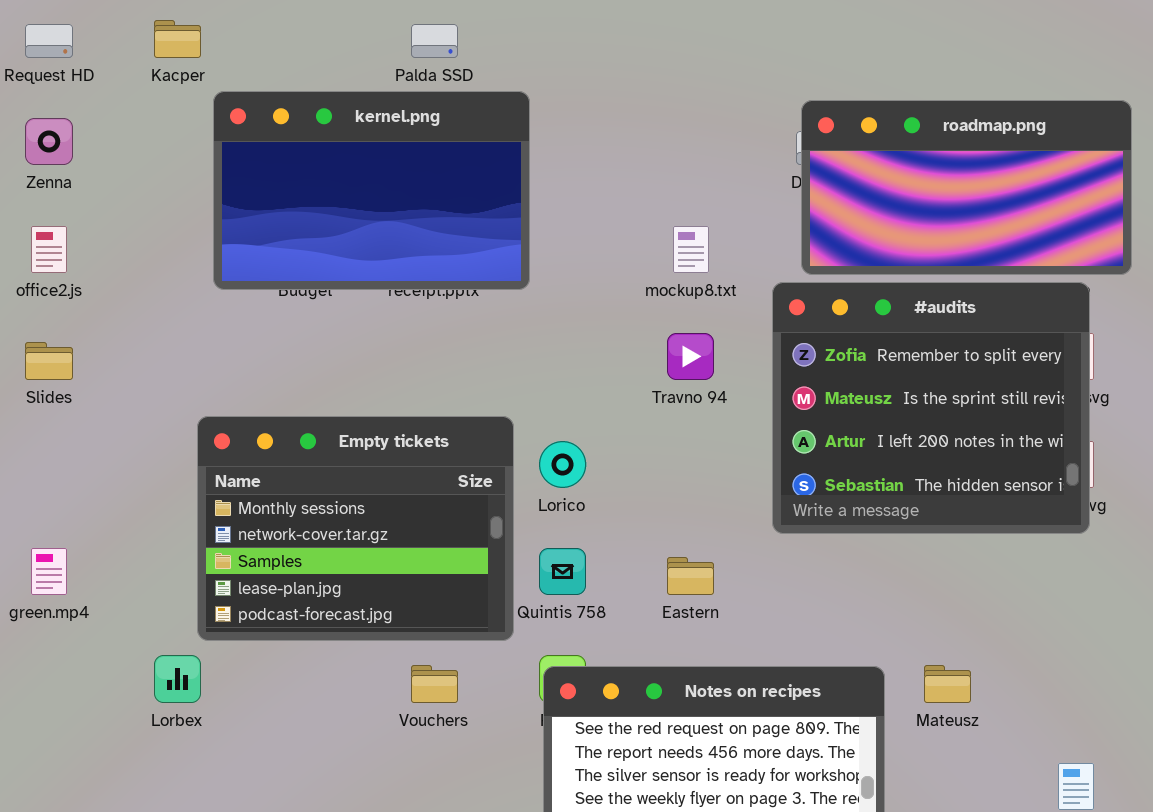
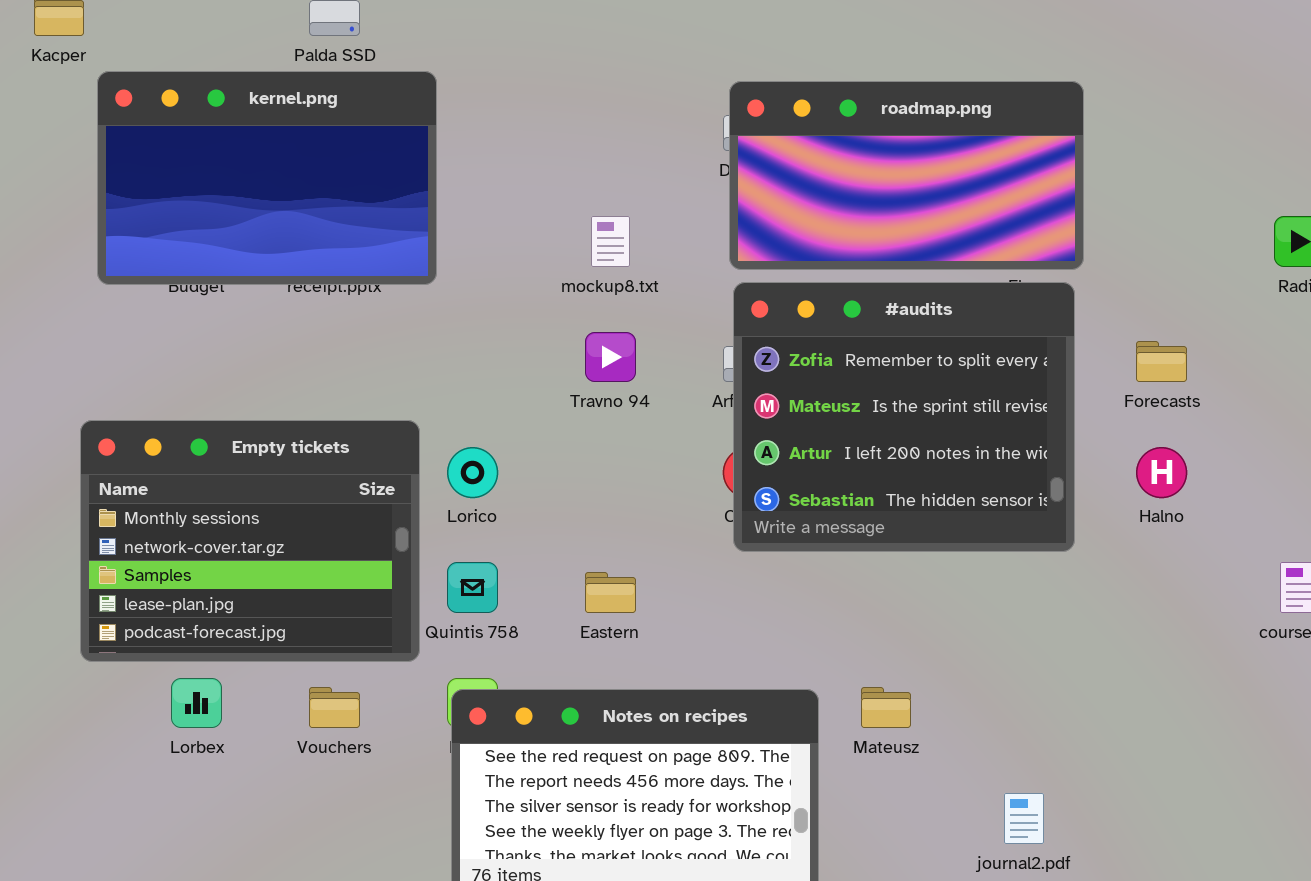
#audits: [772,282,1090,534] -> [733,282,1075,552], moved
Lorbex: [154,655,201,703] -> [171,678,222,728], moved

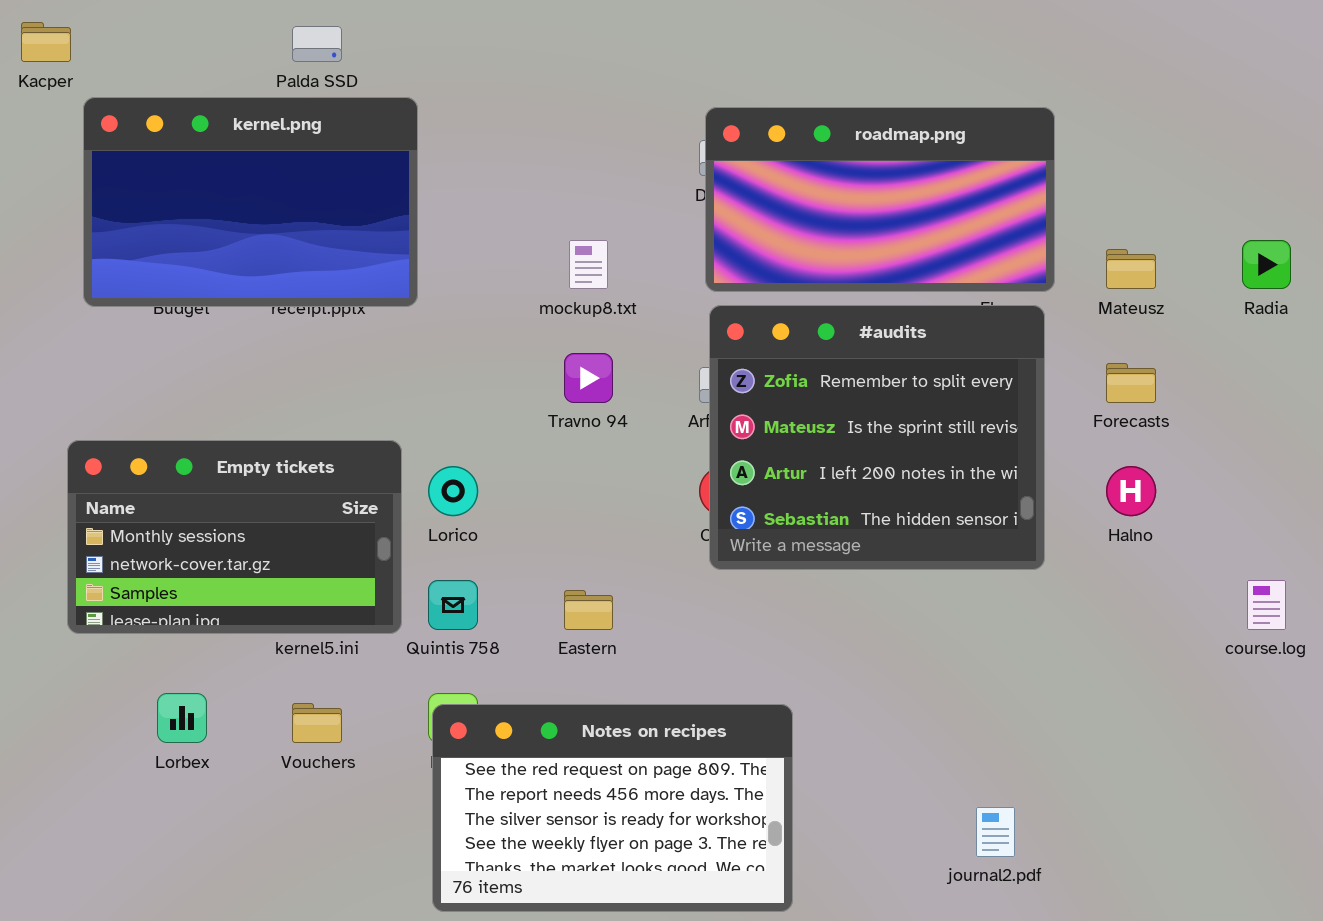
Empty tickets: [80,420,420,662] -> [67,440,402,634], resized
Mateusz: [861,687,911,728] -> [1106,249,1156,289], moved

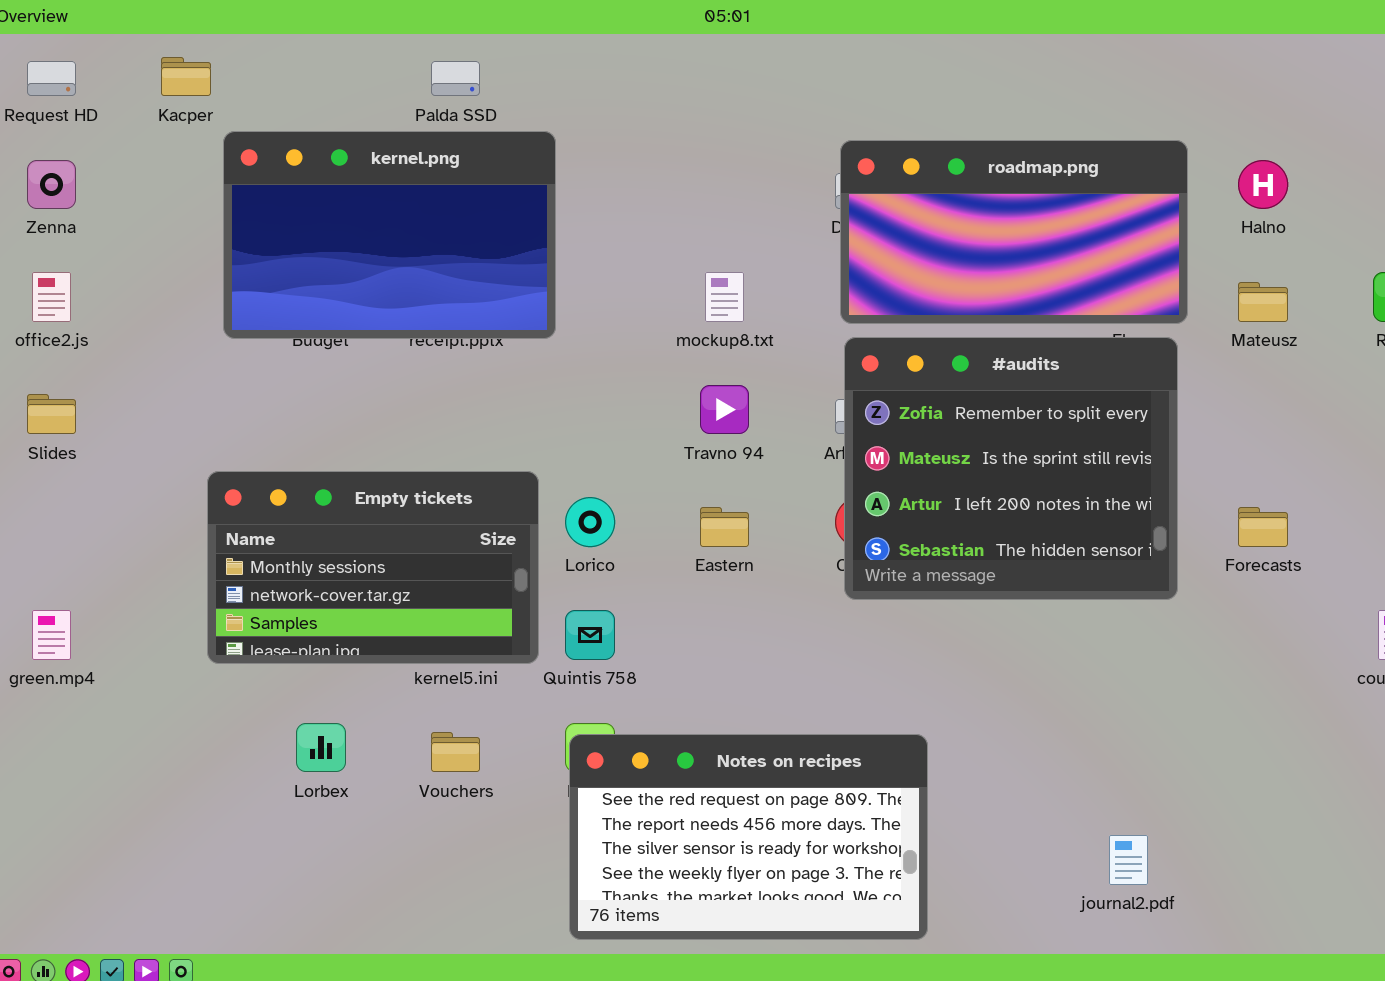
Forecasts: [1106,363,1156,403] -> [1238,507,1288,547], moved
Halno: [1106,466,1156,516] -> [1238,160,1288,209], moved
Eastern: [564,590,613,630] -> [700,507,749,547], moved

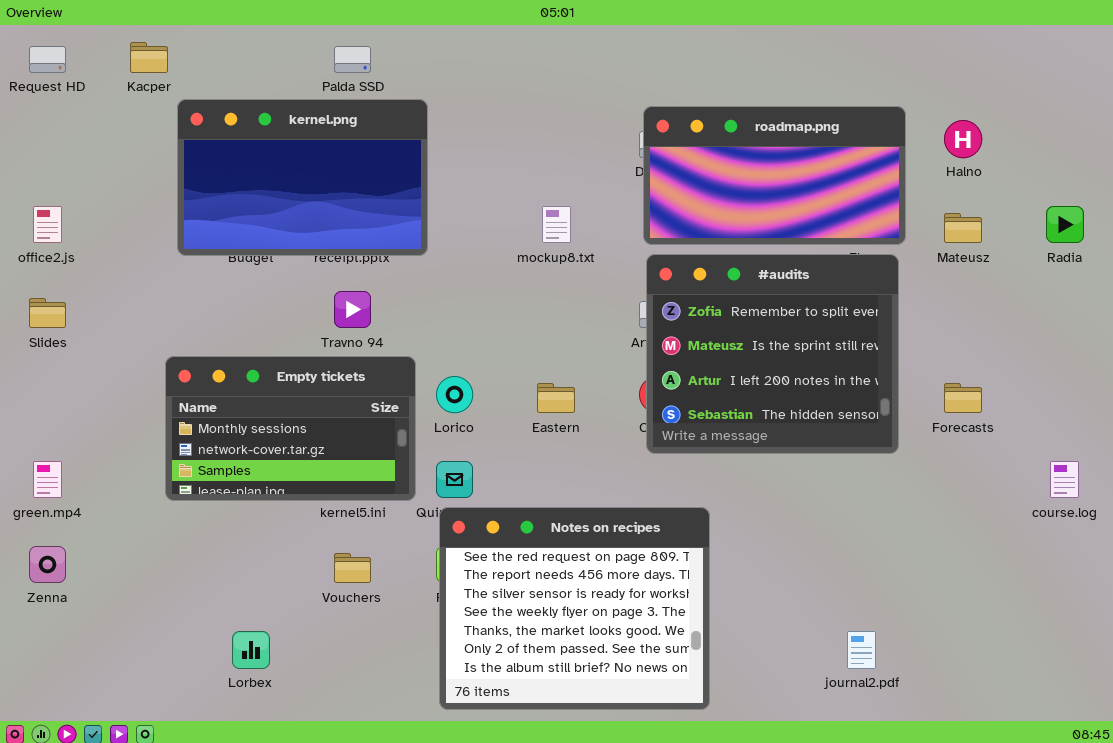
Zenna: [27,160,76,209] -> [29,546,66,583], moved
Travno 94: [700,385,749,434] -> [334,291,371,328], moved
Lorbex: [296,723,346,772] -> [232,631,270,669], moved
Notes on recipes: [569,734,928,940] -> [439,507,710,710], resized

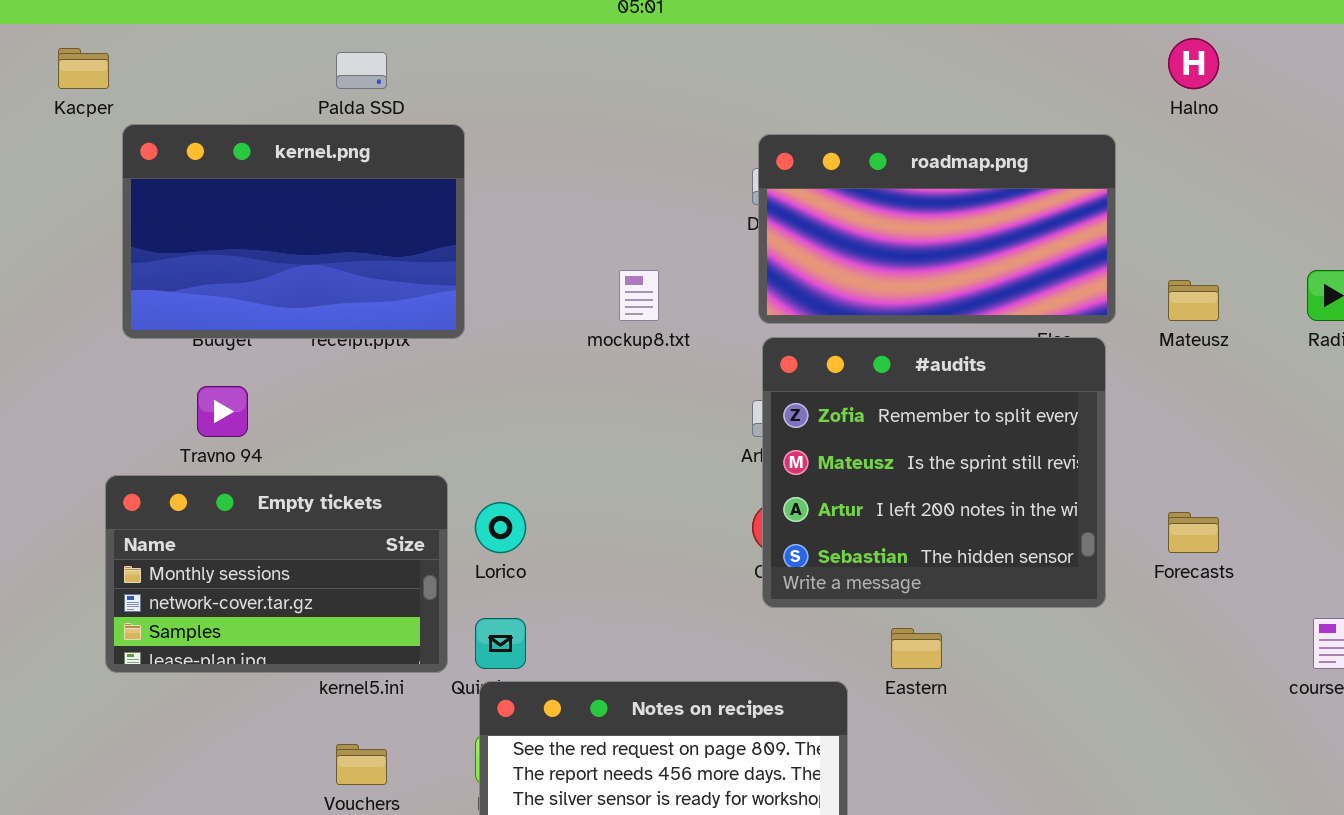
Halno: [944,120,982,158] -> [1168,38,1219,89], moved
Travno 94: [334,291,371,328] -> [197,386,248,437], moved
Eastern: [537,383,575,413] -> [891,628,942,669], moved

